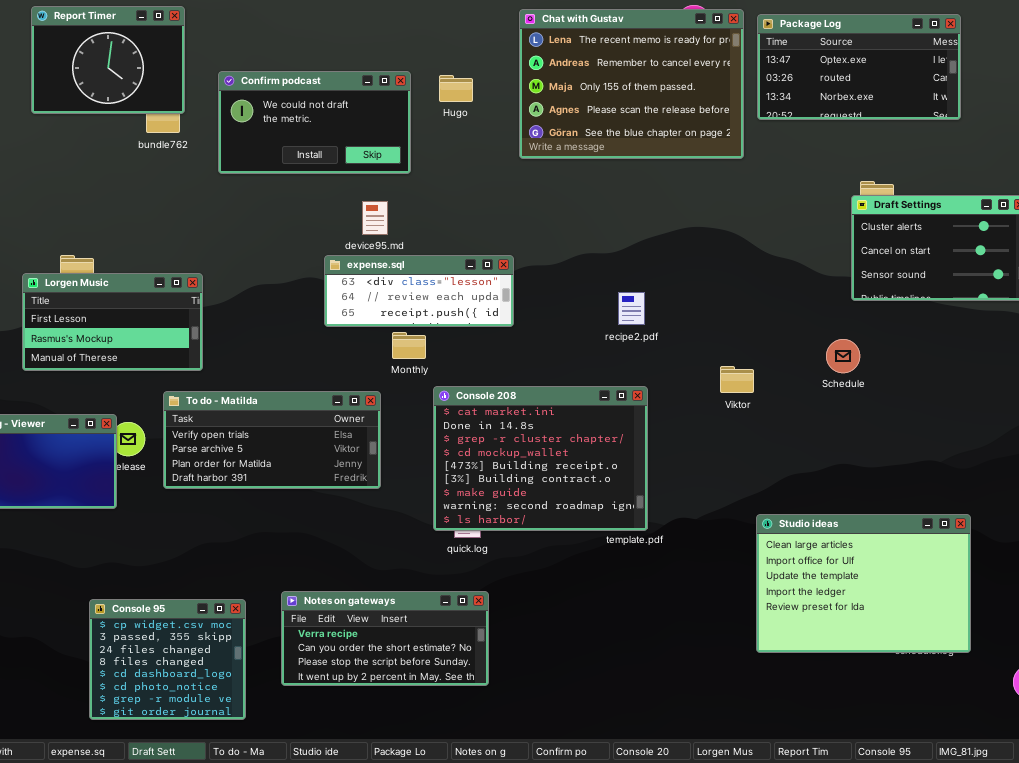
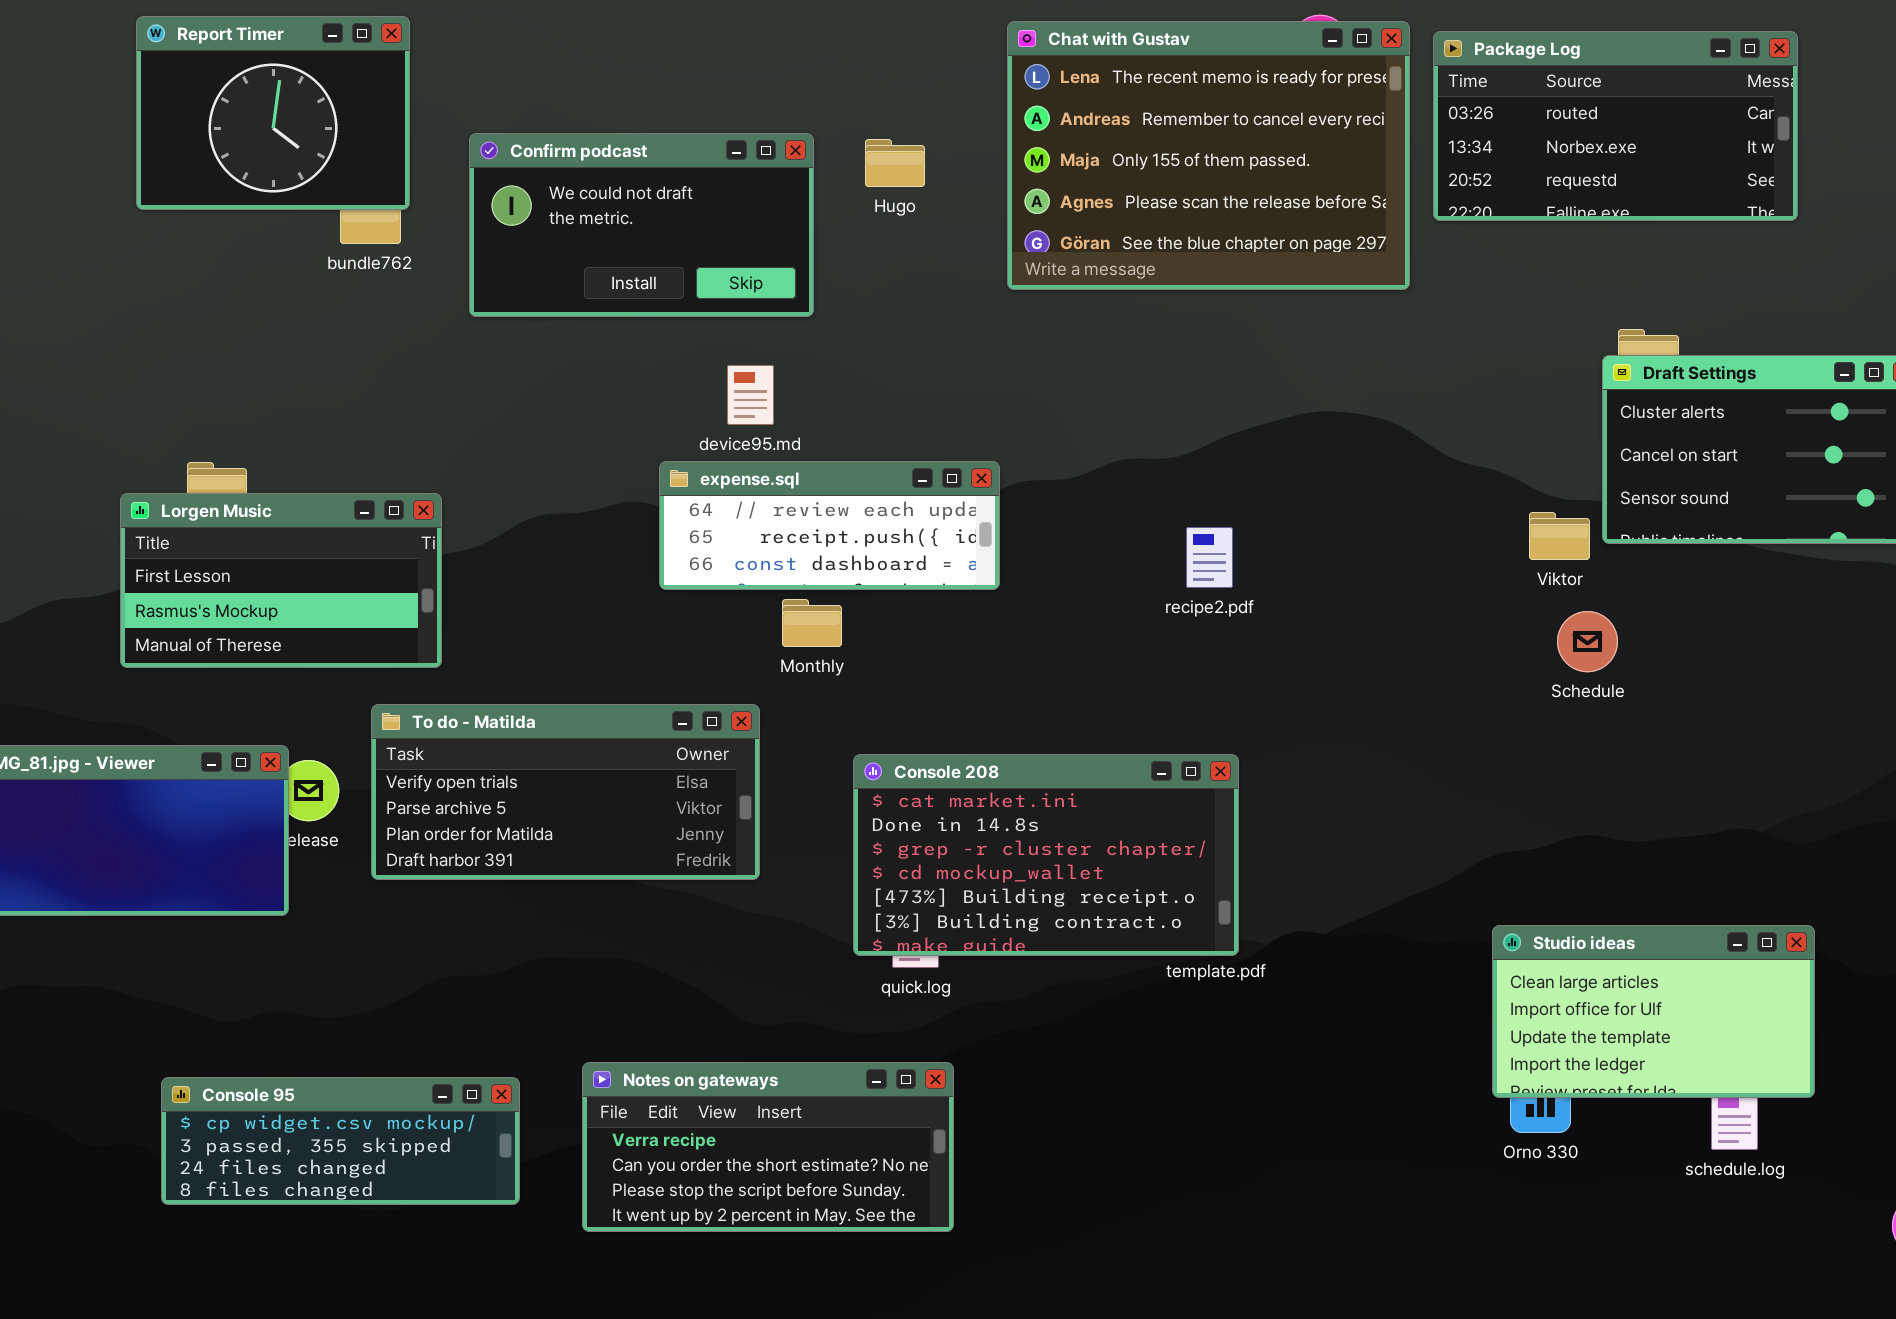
Package Log: [757,14,961,120] -> [1433,31,1798,221], scrolled down 1 row
expense.sql: [324,255,514,327] -> [659,461,1000,590], scrolled down 1 row
Viktor: [720,366,754,393] -> [1529,512,1590,560], moved
Console 208: [433,386,648,531] -> [853,754,1239,956], resized
Studio ideas: [756,514,971,653] -> [1492,925,1815,1098], resized
Console 95: [89,599,246,720] -> [161,1077,520,1205], resized

